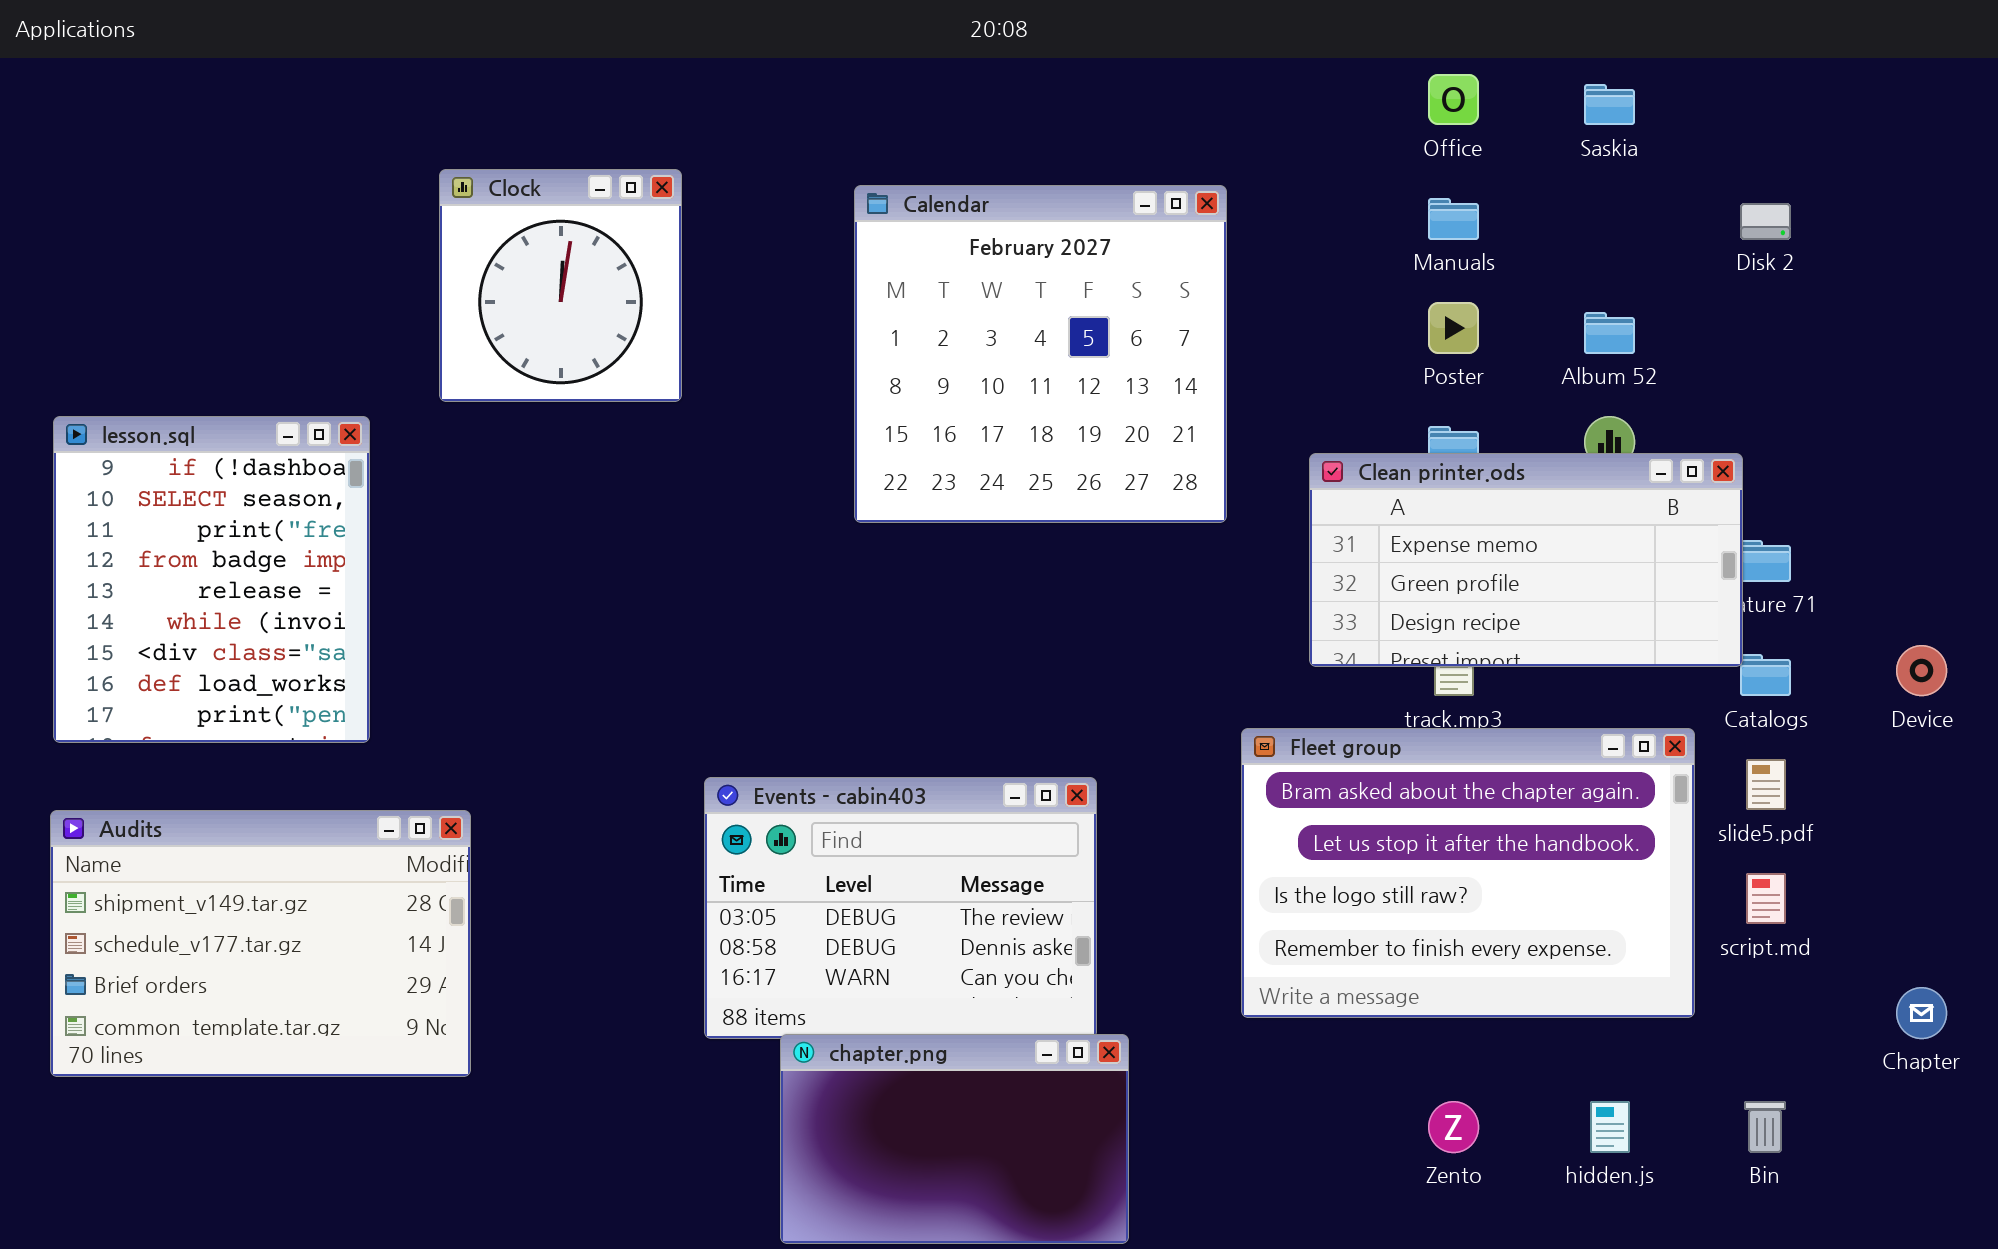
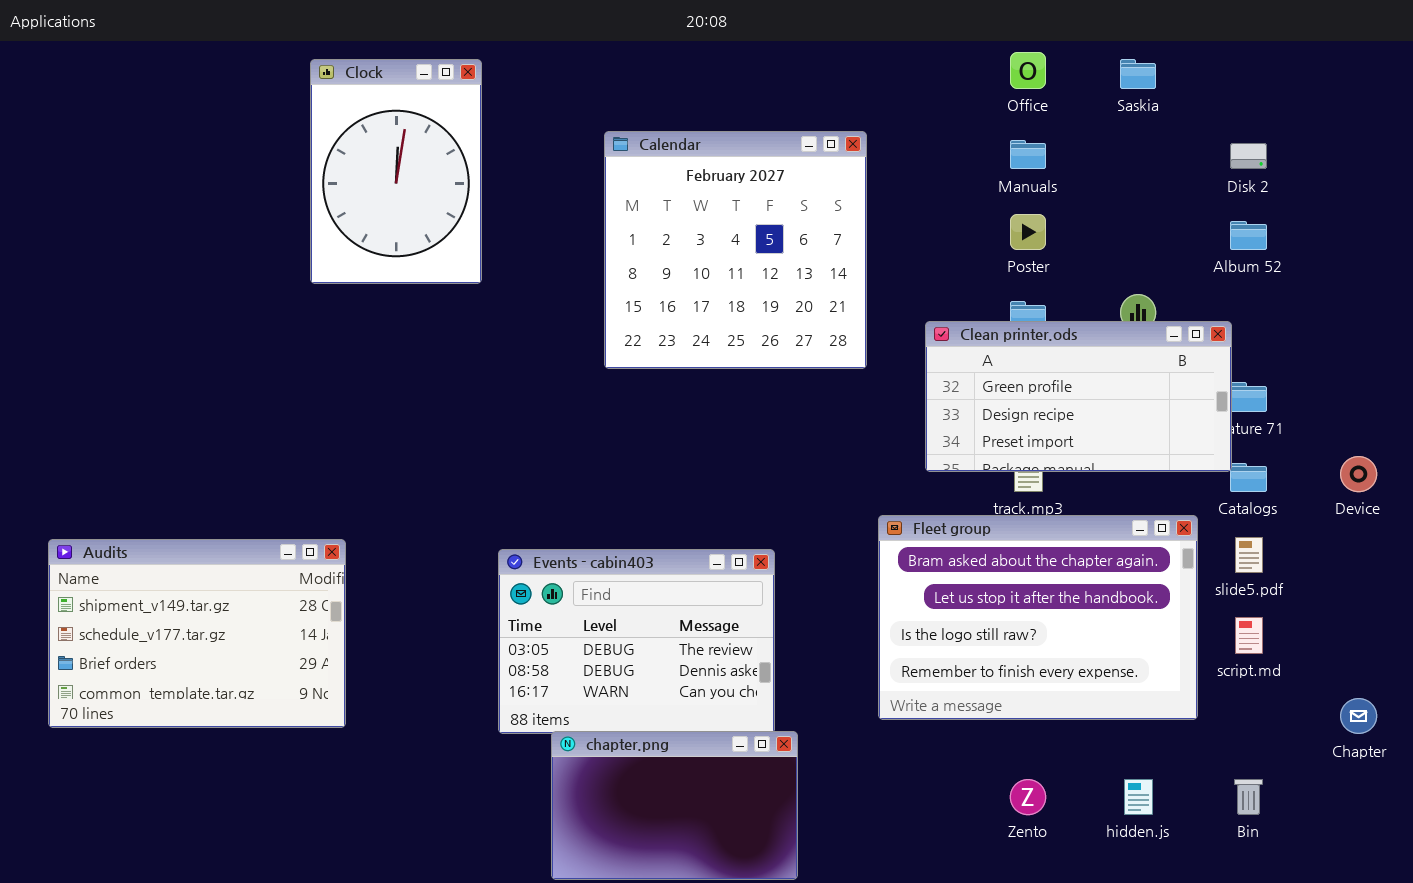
Clock: [439,169,682,402] -> [310,59,482,284], resized
Album 52: [1584,312,1635,354] -> [1230,221,1267,250], moved
lesson.sql: [53,416,370,743] -> none, closed
Clean printer.ods: [1309,453,1743,667] -> [925,321,1232,472], scrolled down 1 row
Audits: [50,810,471,1077] -> [48,539,346,728], moved

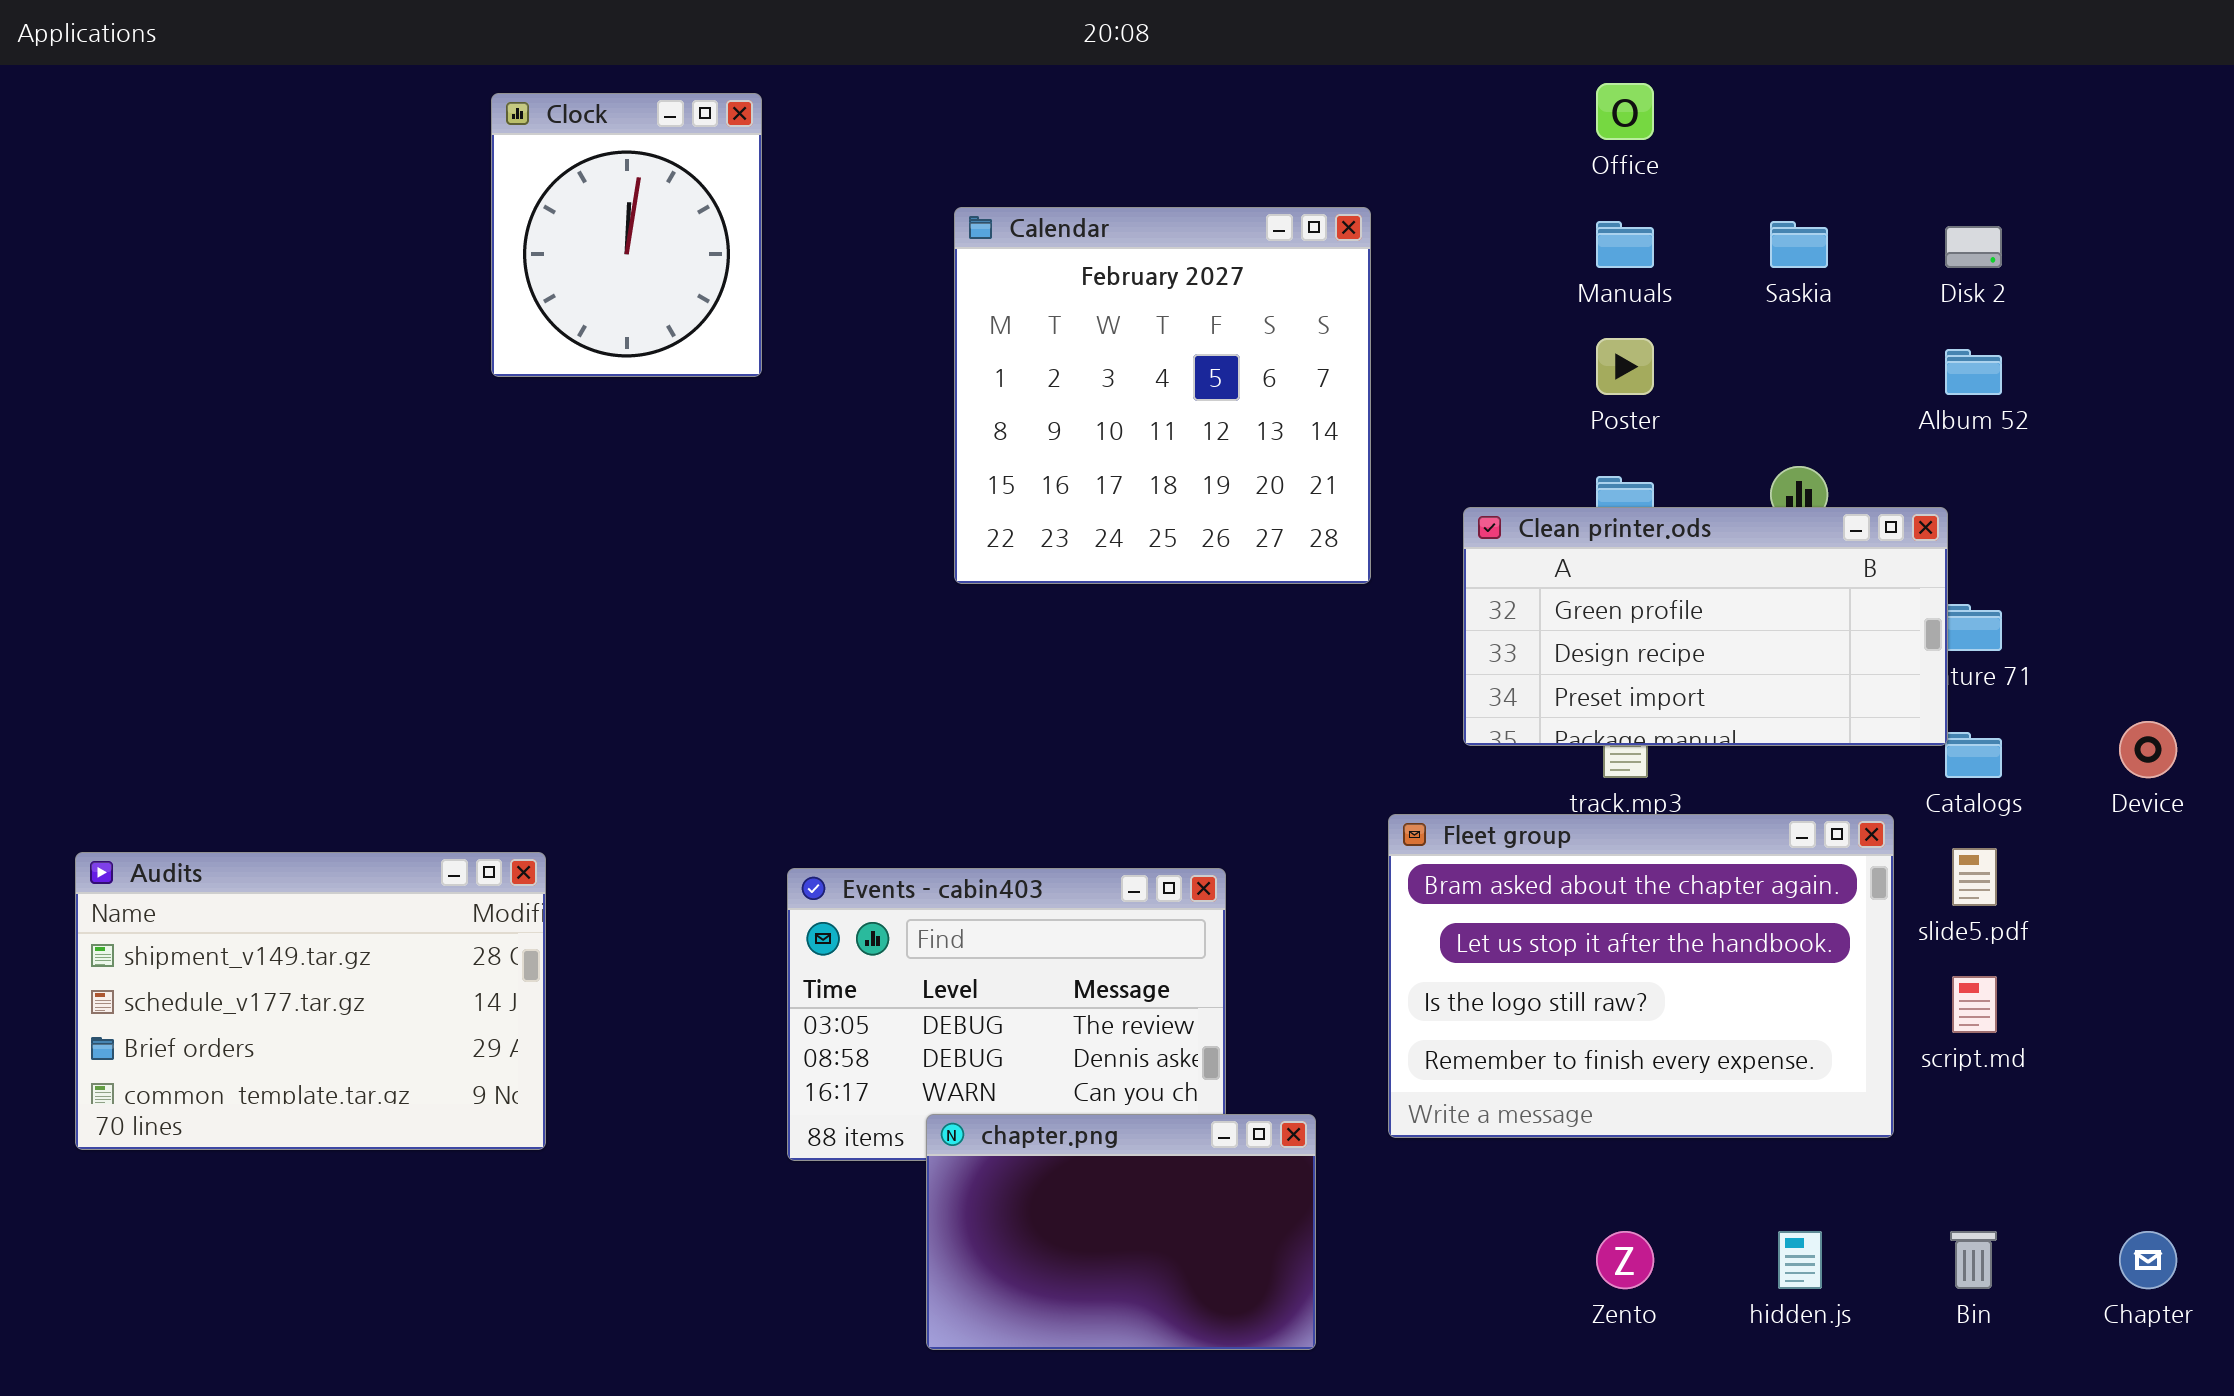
Clock: [310,59,482,284] -> [491,93,762,377], resized
Saskia: [1120,59,1156,89] -> [1770,221,1828,268], moved
Chapter: [1340,698,1377,734] -> [2119,1231,2177,1289], moved
chapter.png: [551,731,798,880] -> [926,1114,1316,1350], moved

